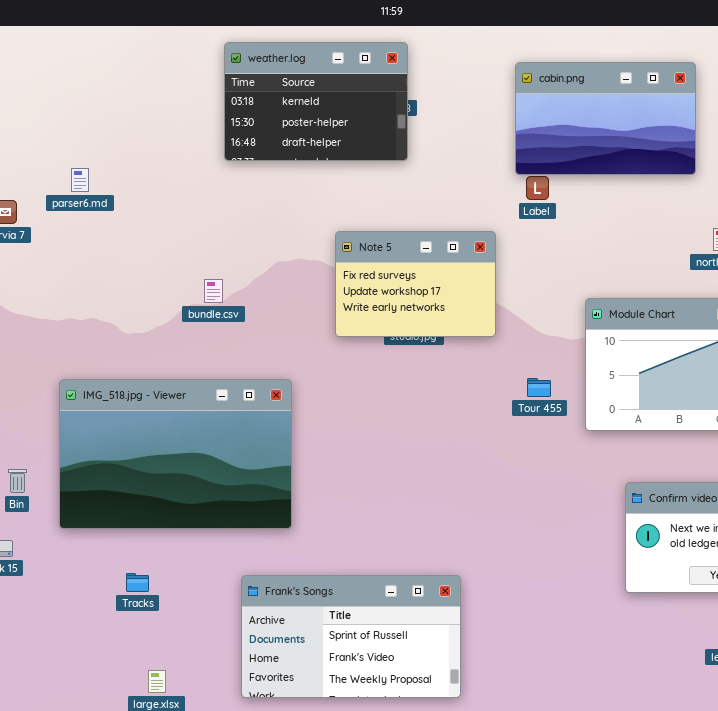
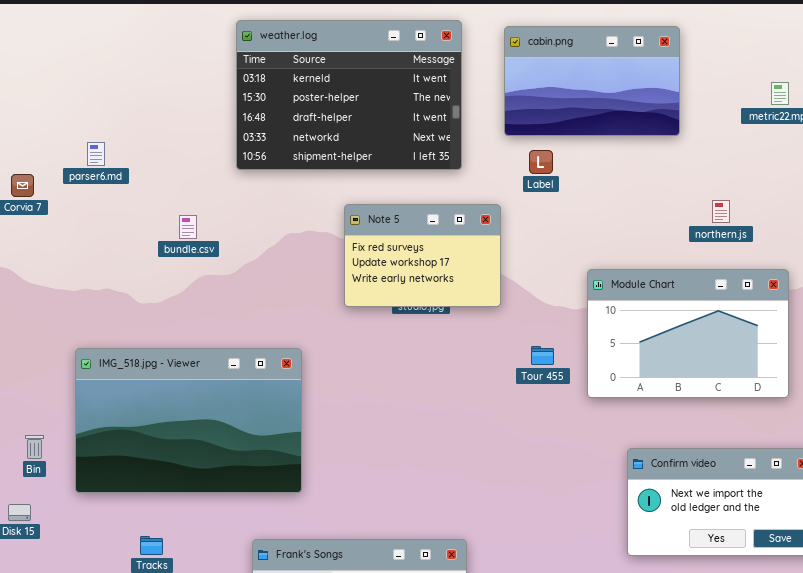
weather.log: [224,42,408,161] -> [236,20,462,170], resized
cabin.png: [515,62,696,175] -> [504,26,680,136], moved
bundle.csv: [204,279,223,303] -> [179,215,197,239], moved

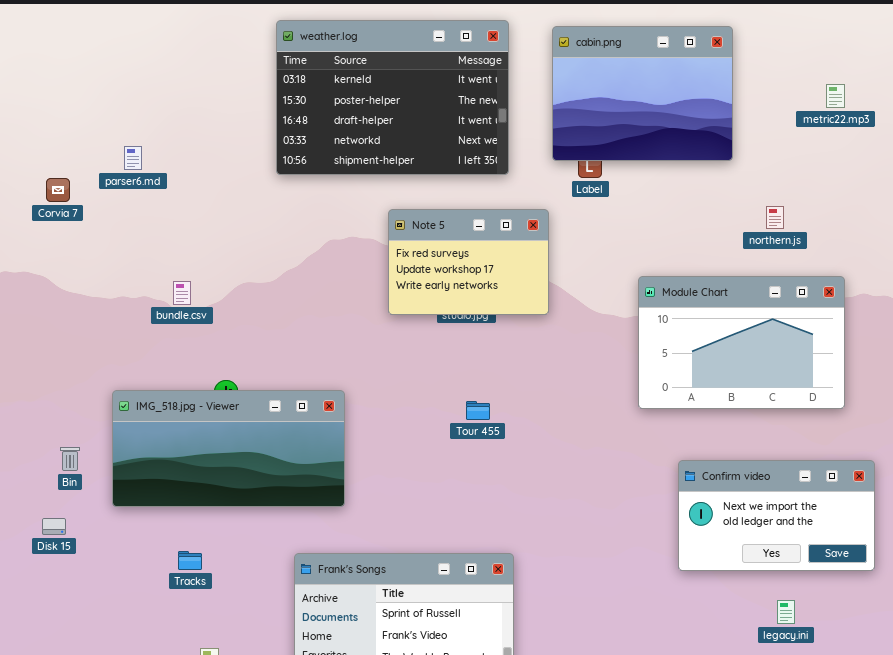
cabin.png: [504,26,680,136] -> [552,26,733,161], resized
bundle.csv: [179,215,197,239] -> [173,281,191,305], moved
Tour 455: [531,346,554,365] -> [466,401,490,420], moved
IMG_518.jpg - Viewer: [75,348,302,493] -> [112,390,345,507], resized

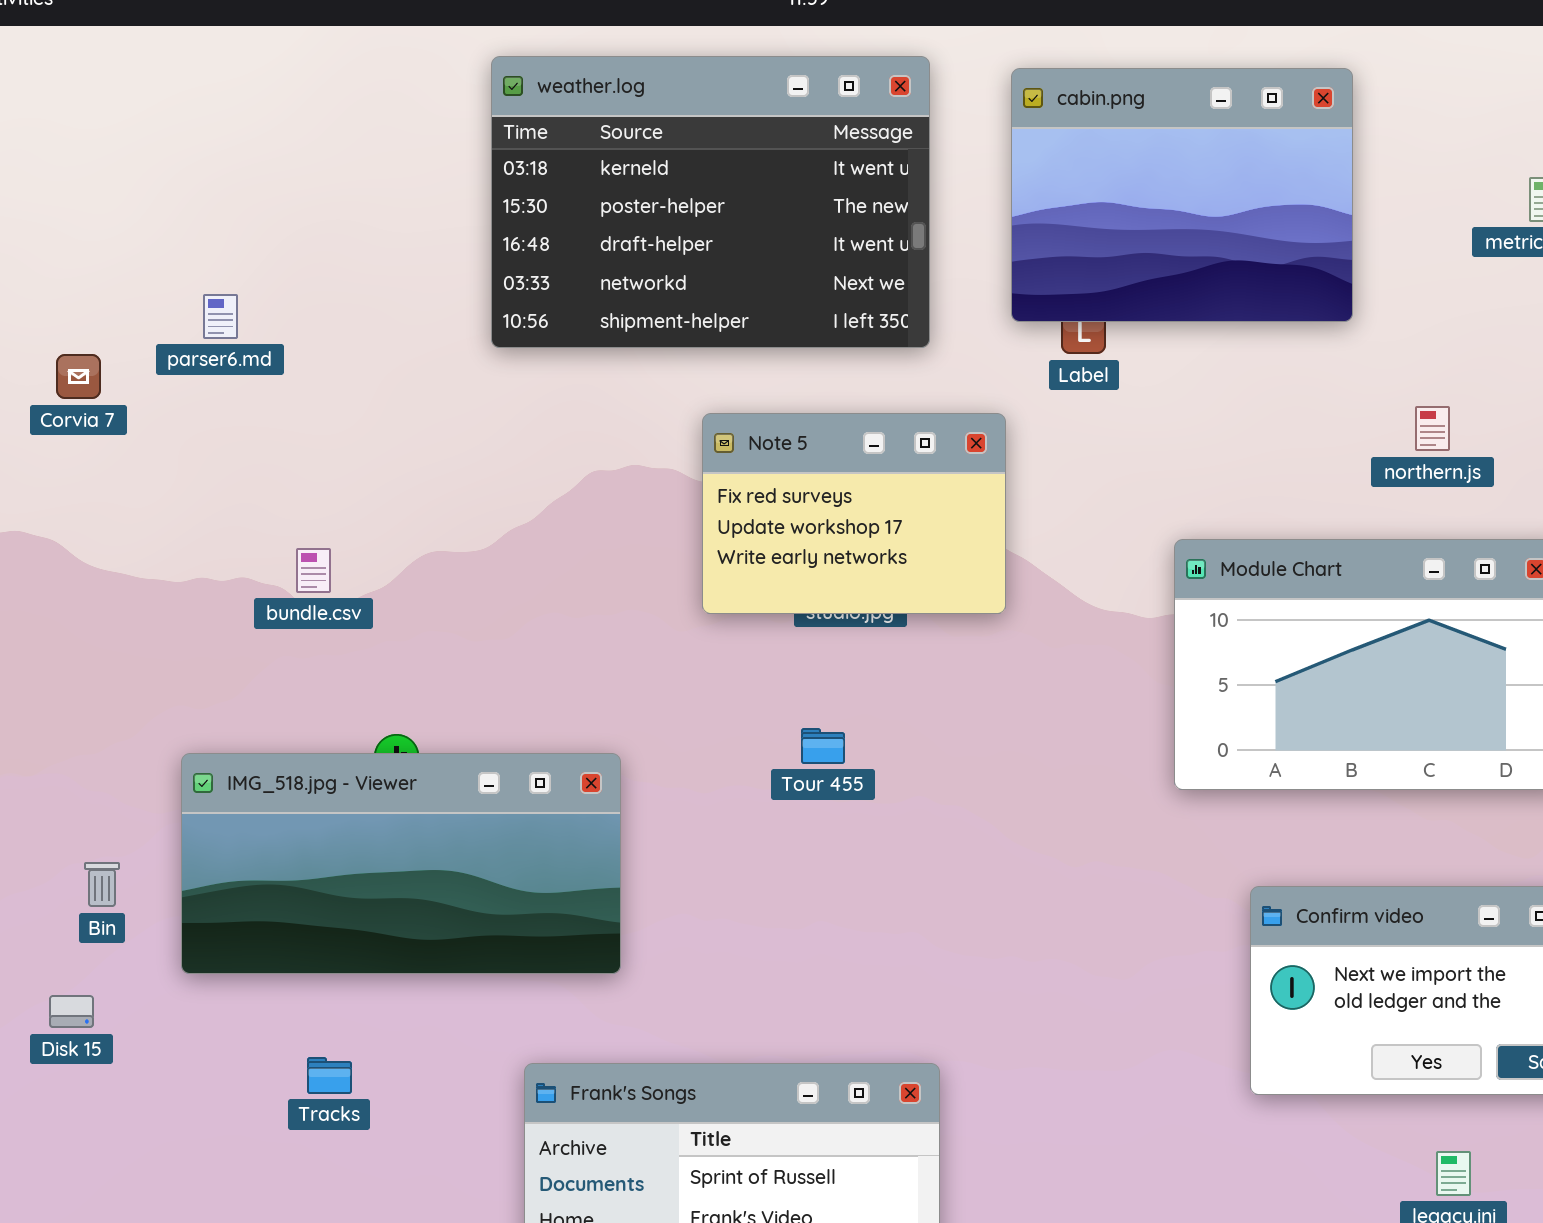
Tour 455: [466,401,490,420] -> [801,728,845,764], moved

